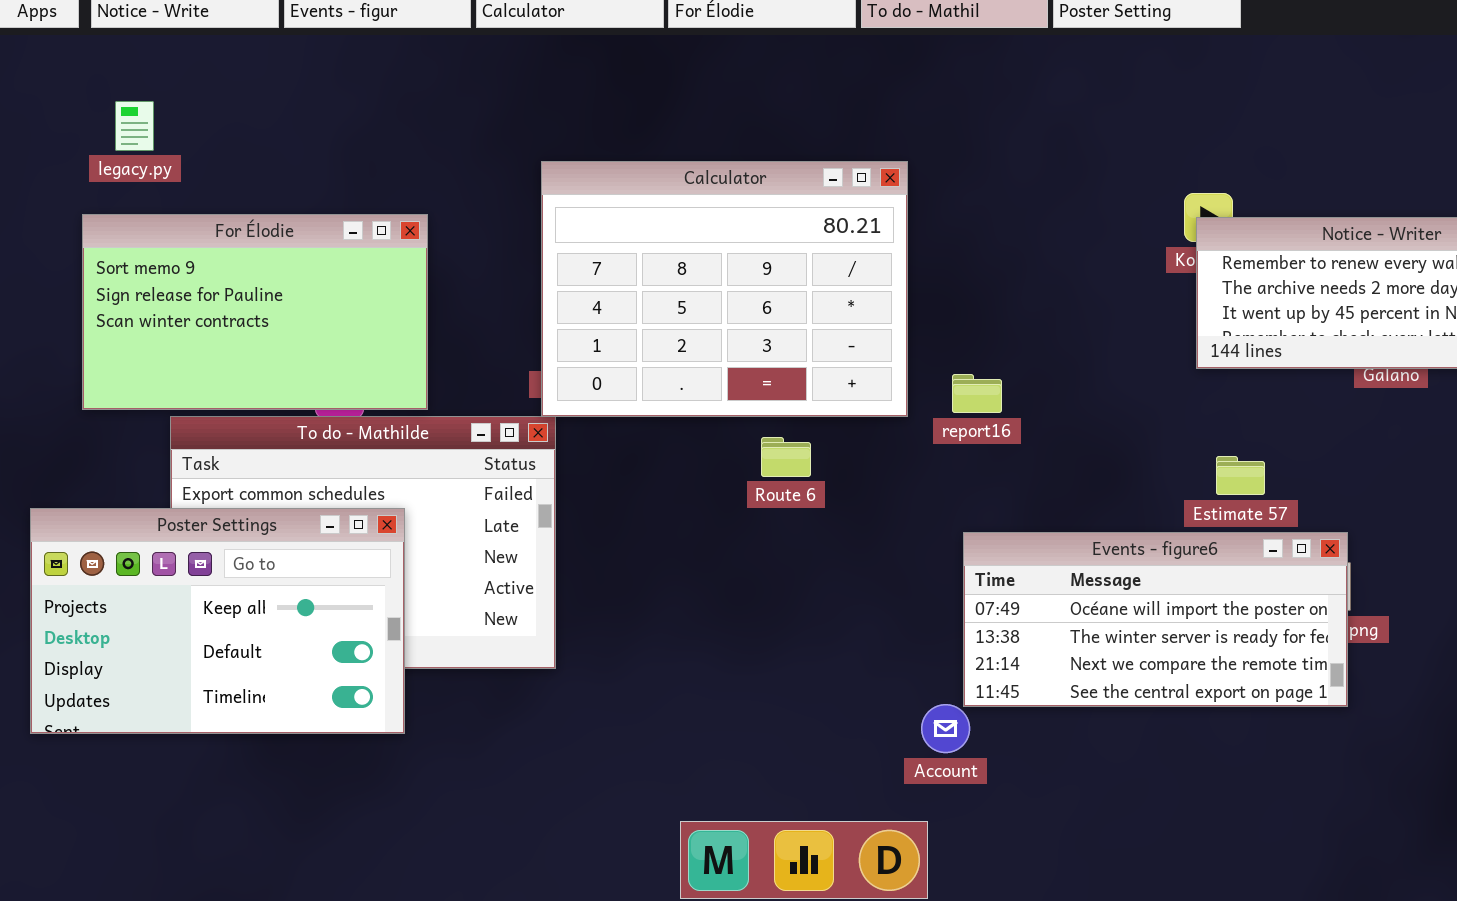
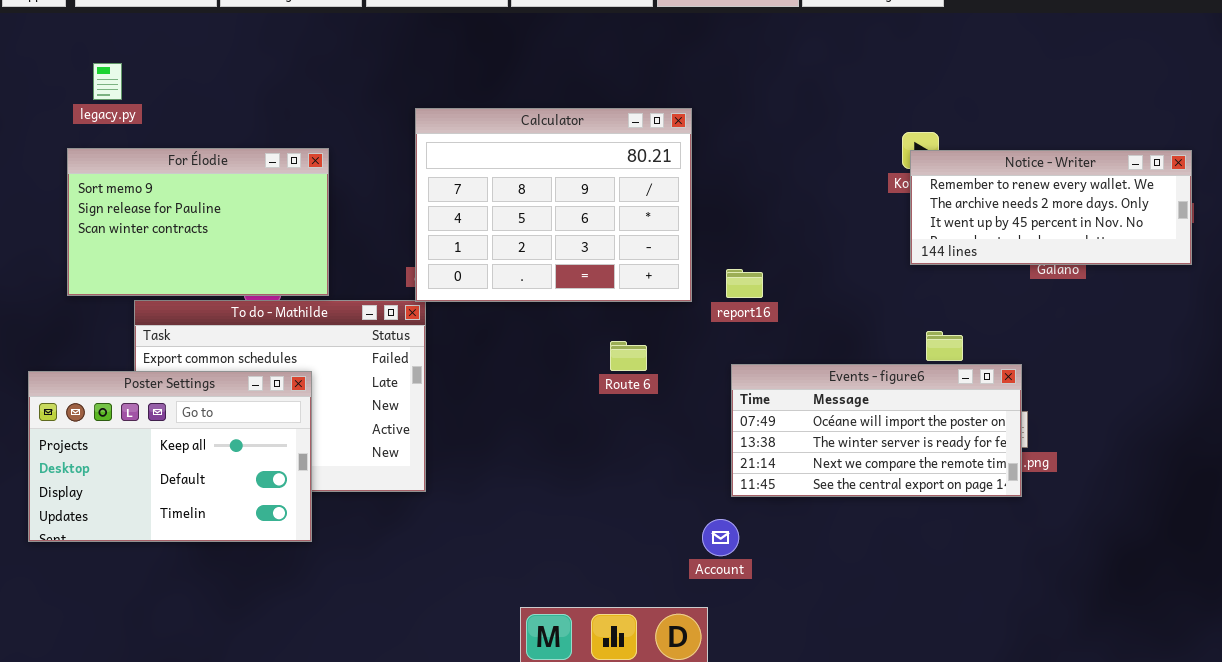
Route 6: [761,437,811,477] -> [610,341,647,371], moved
Events - figure6: [963,532,1348,707] -> [731,364,1022,497], moved

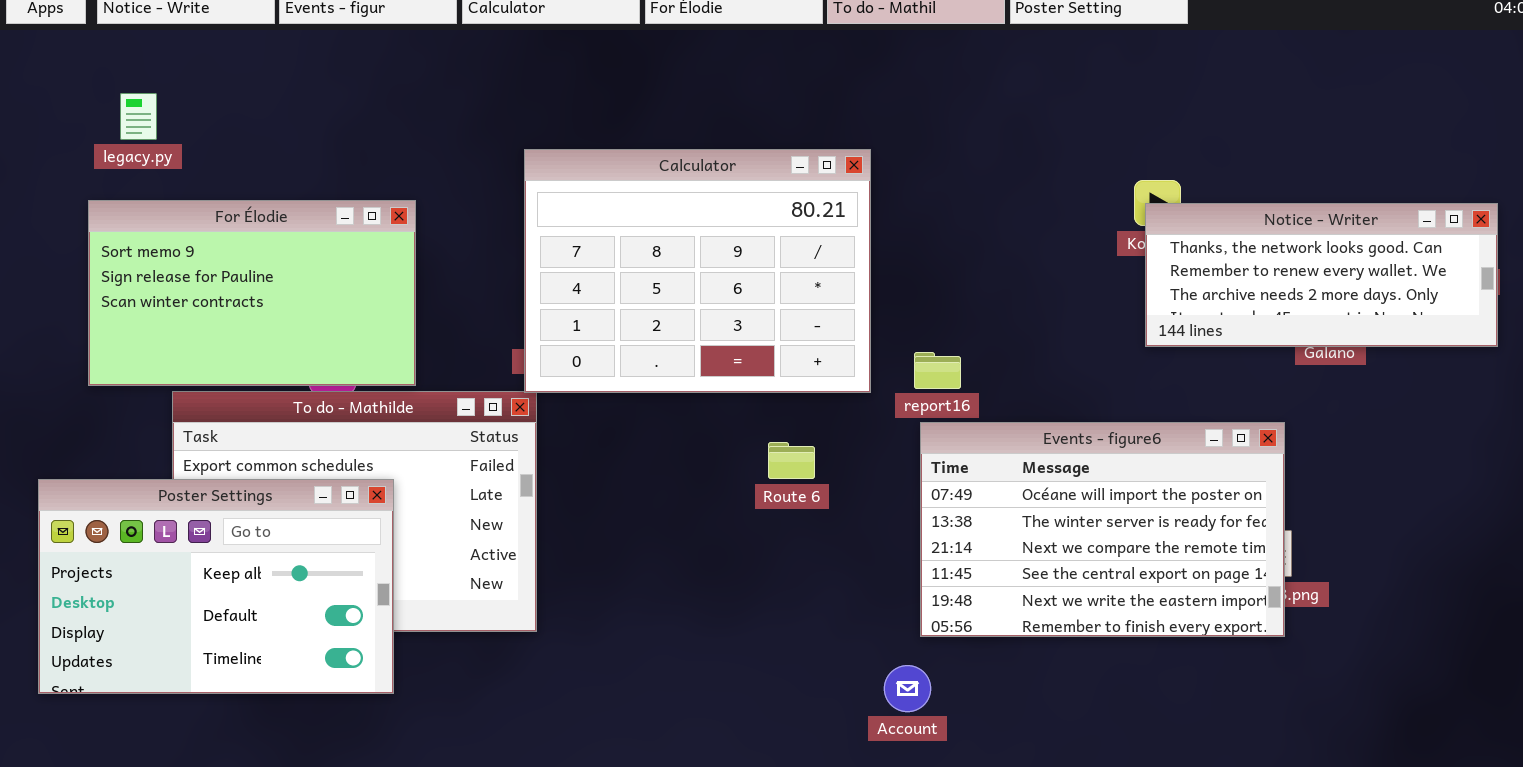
Notice - Writer: [910,150,1192,265] -> [1145,203,1498,347], scrolled up 1 row
Events - figure6: [731,364,1022,497] -> [920,422,1285,637], resized

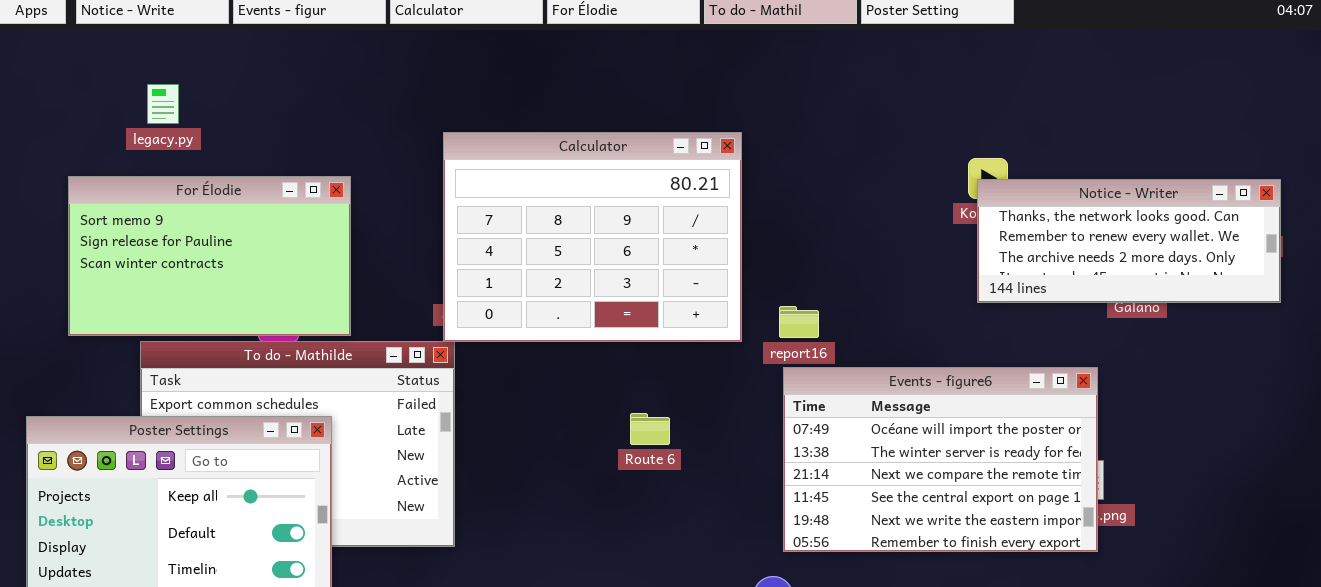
legacy.py: [120,93,157,140] -> [147,84,179,124], moved
Route 6: [768,442,815,479] -> [630,413,670,445], moved

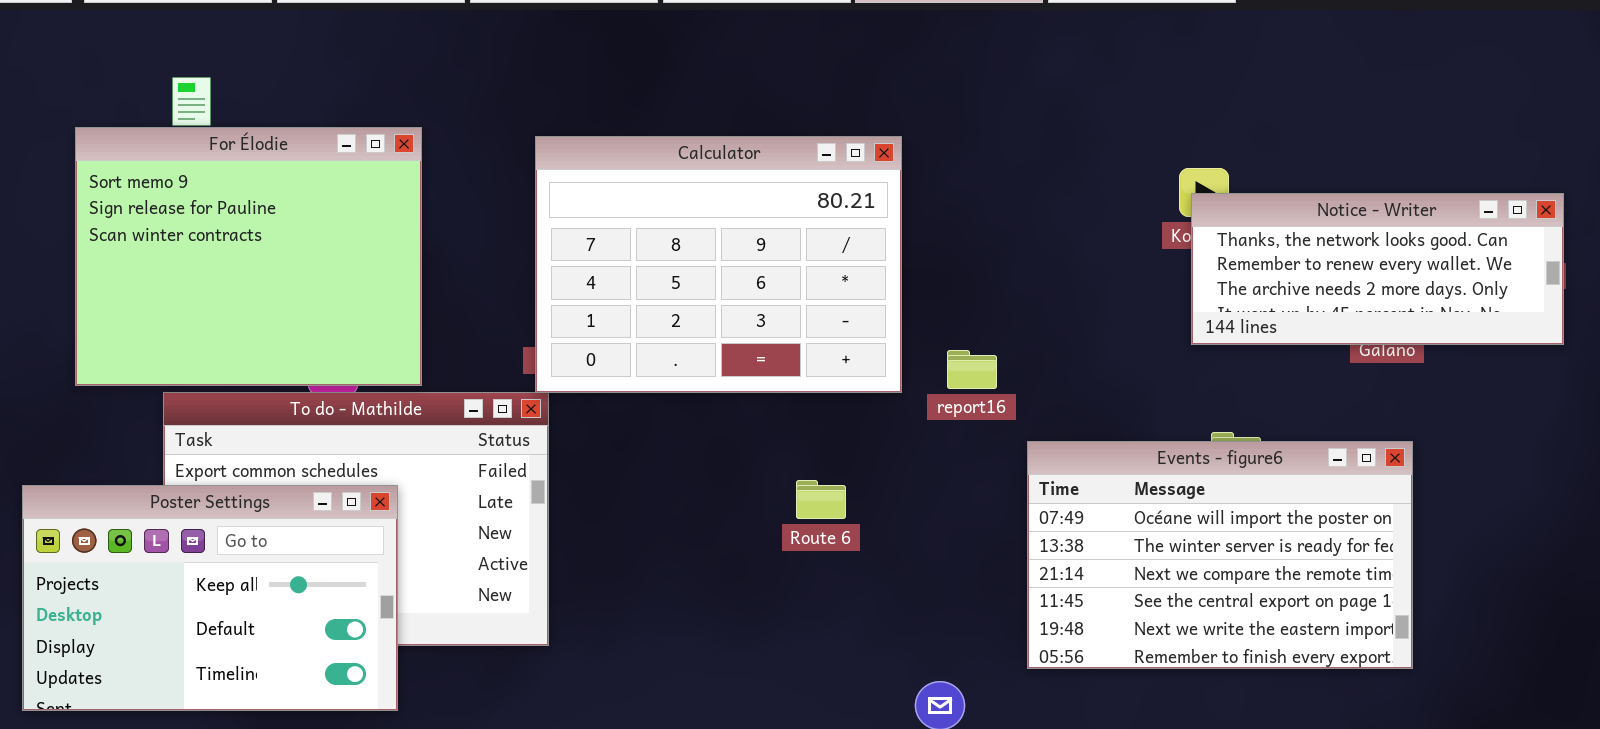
For Élodie: [68,176,351,336] -> [75,127,422,386], resized
Events - figure6: [783,367,1098,552] -> [1027,441,1413,669], moved
Route 6: [630,413,670,445] -> [796,480,846,519], moved

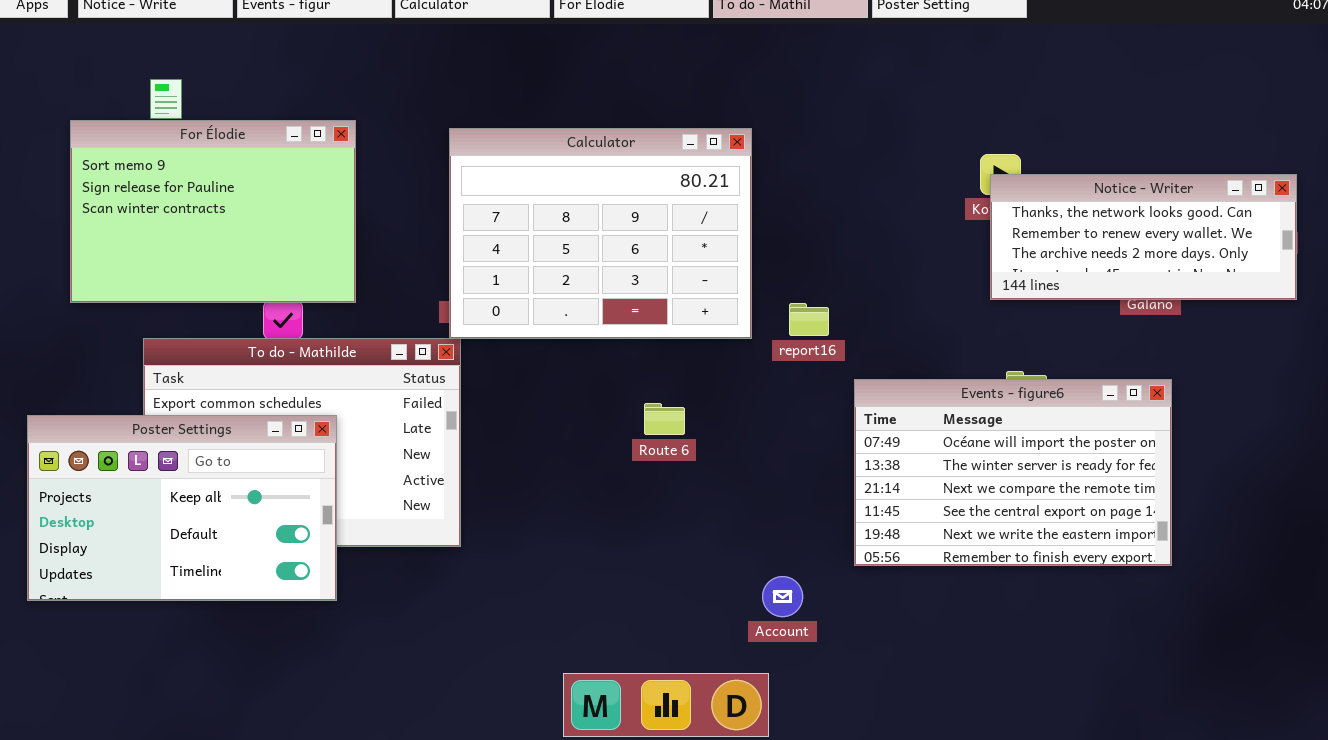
For Élodie: [75,127,422,386] -> [70,120,356,303], resized
Route 6: [796,480,846,519] -> [644,403,685,435], moved

